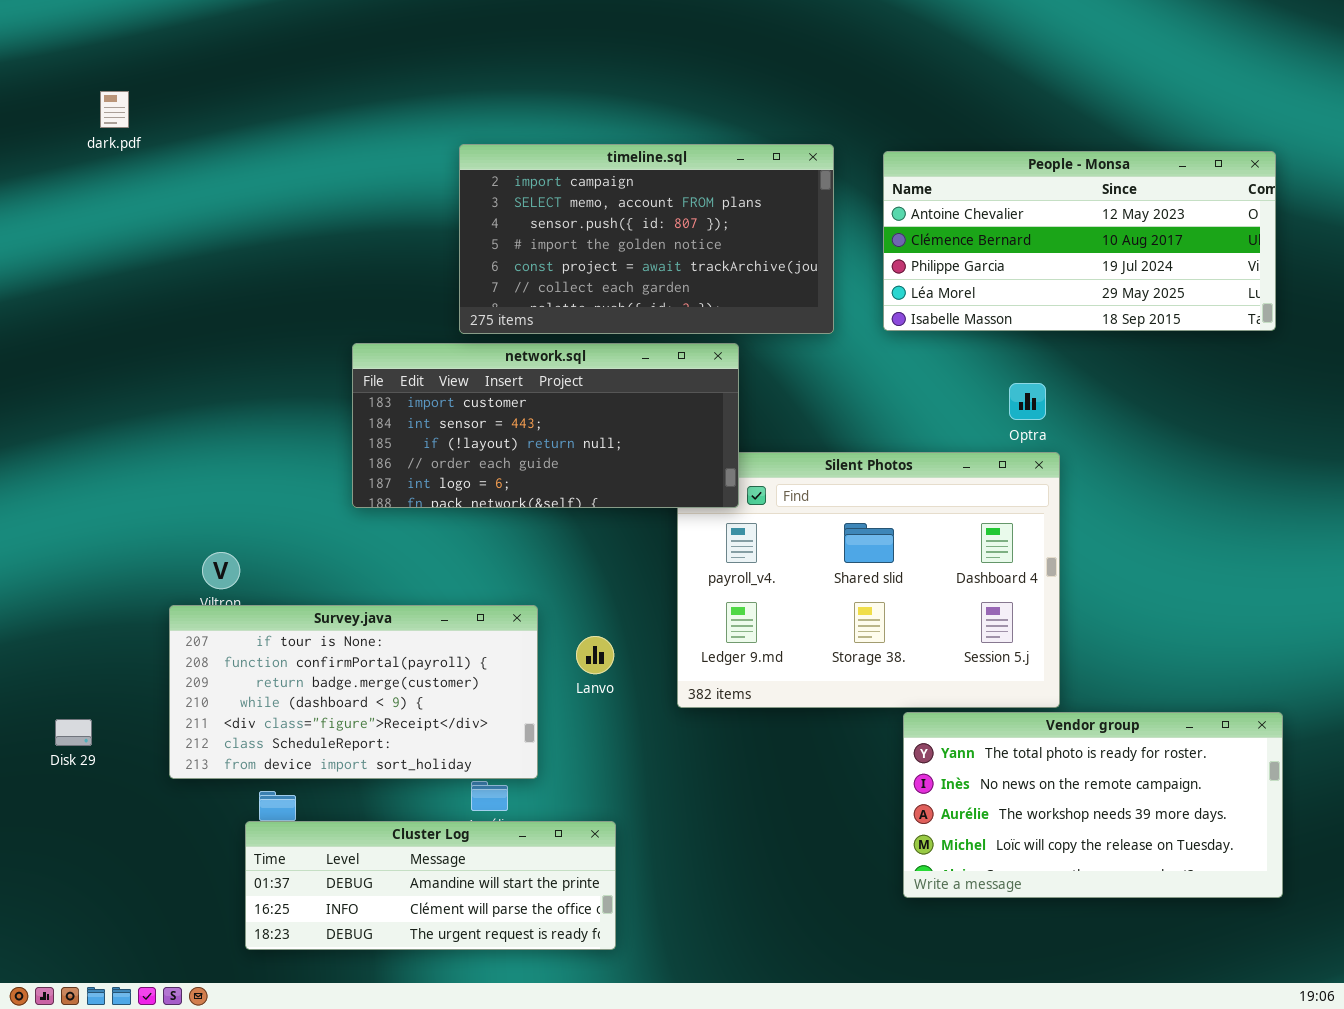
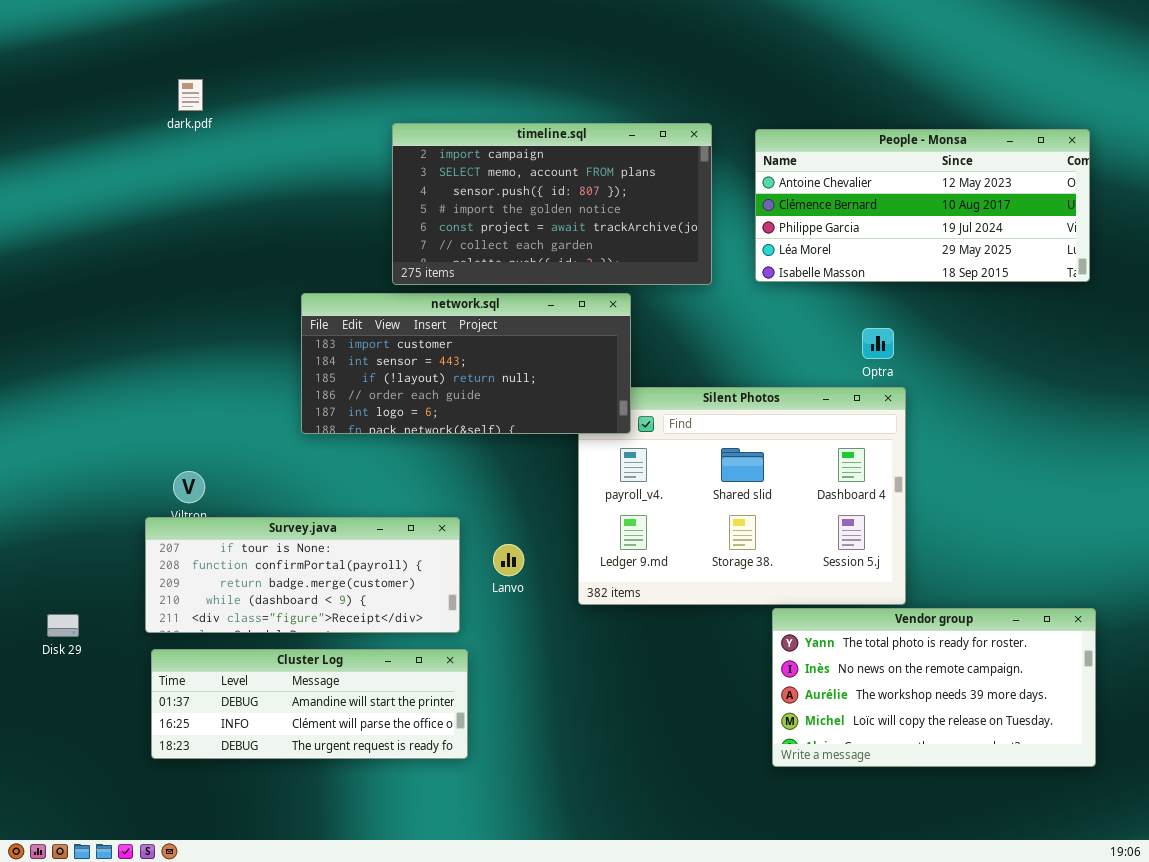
dark.pdf: [100,91,129,128] -> [178,79,203,111], moved
Survey.java: [169,605,538,779] -> [145,517,460,633], resized
Cluster Log: [245,821,616,950] -> [151,649,468,759], moved

